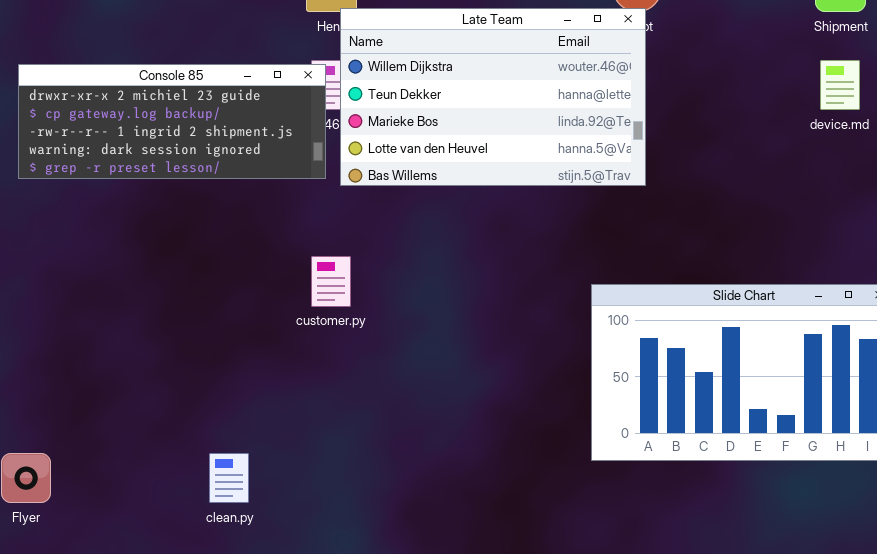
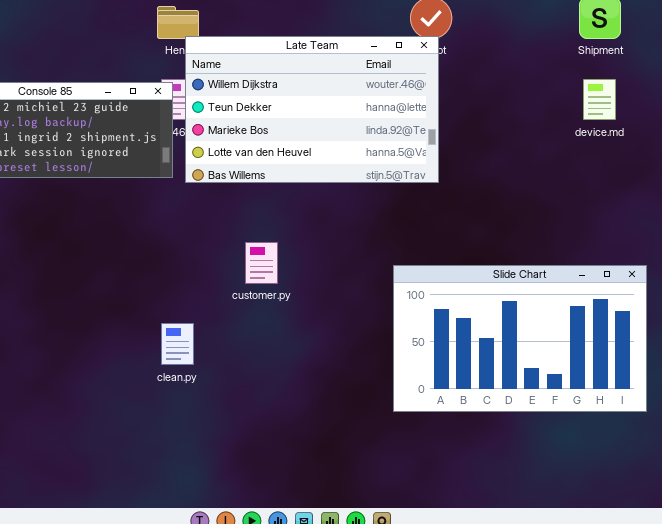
customer.py: [311,256,351,307] -> [245,242,278,284], moved
clean.py: [209,453,249,503] -> [161,323,194,365], moved

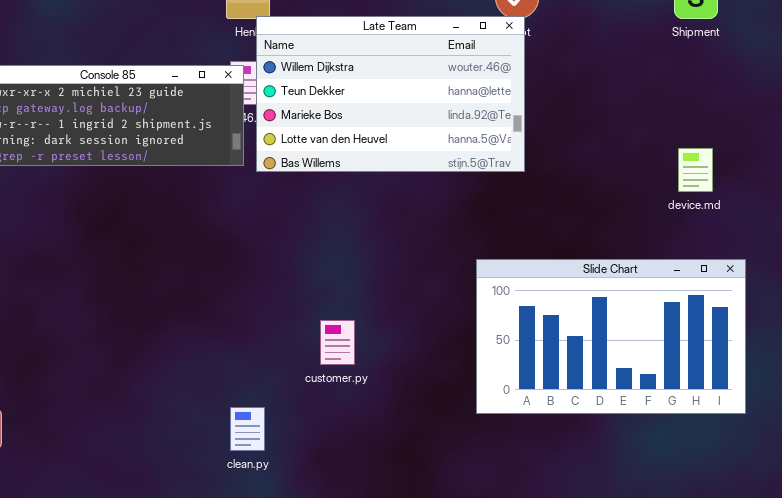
device.md: [583,79,616,120] -> [678,148,713,192], moved
customer.py: [245,242,278,284] -> [320,320,355,365], moved
clean.py: [161,323,194,365] -> [230,407,265,451], moved

